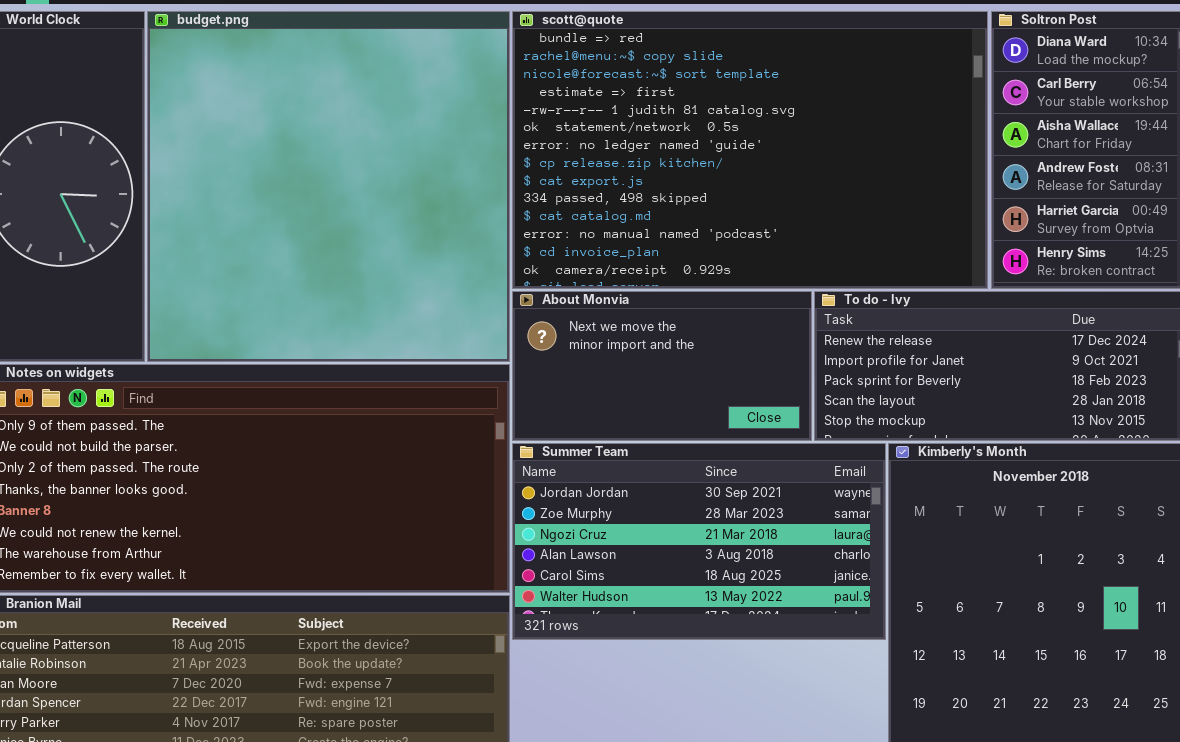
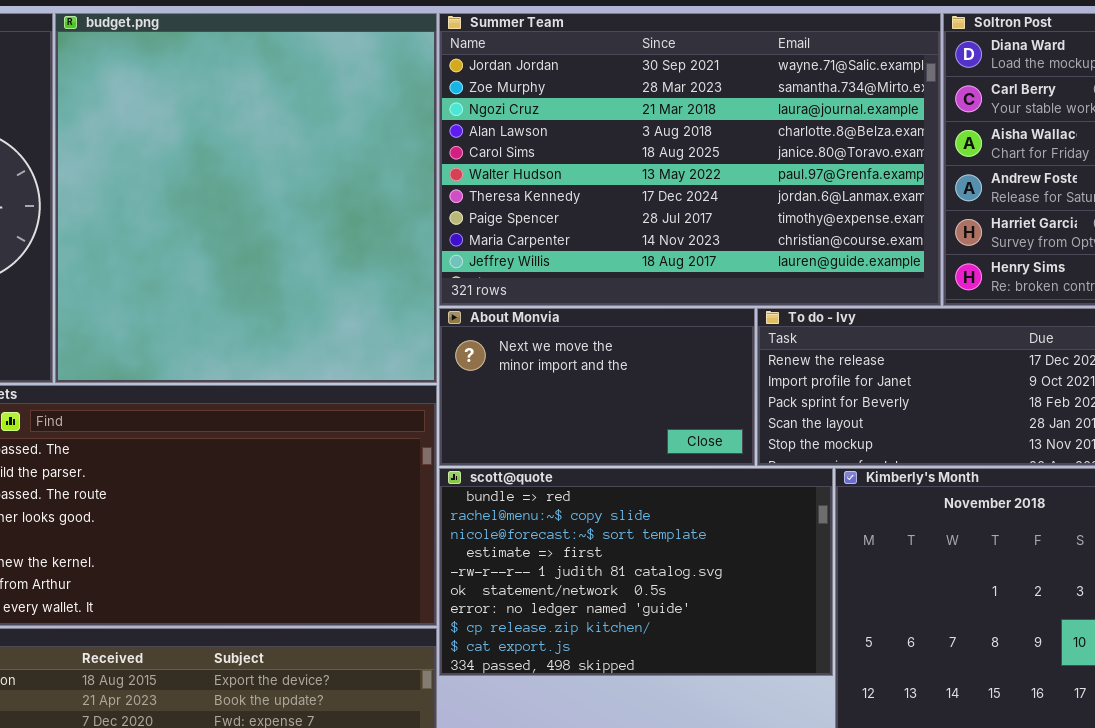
scott@quote: [512,11,988,289] -> [439,468,833,676], moved, resized
Summer Team: [512,443,886,640] -> [439,13,941,306], moved, resized

